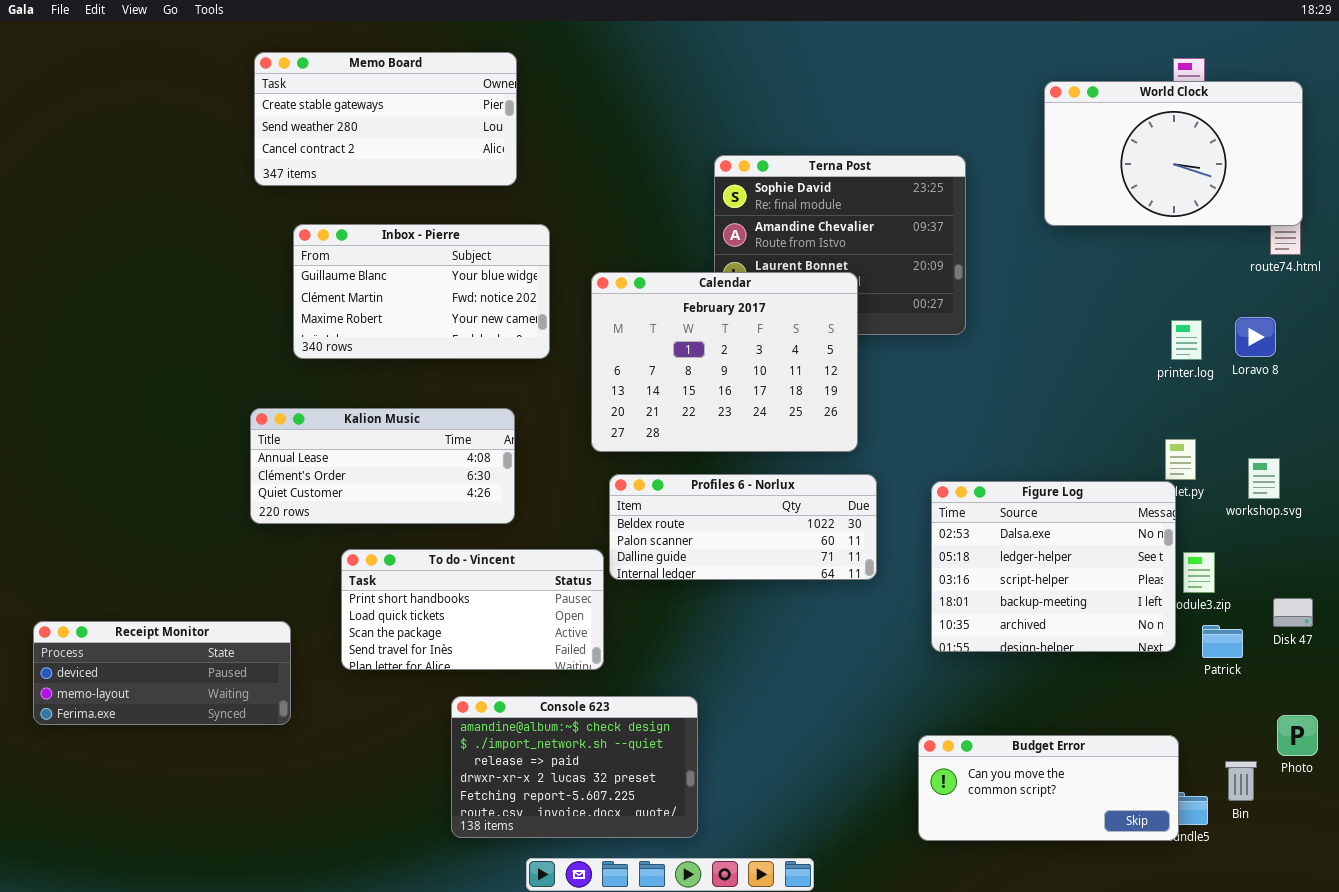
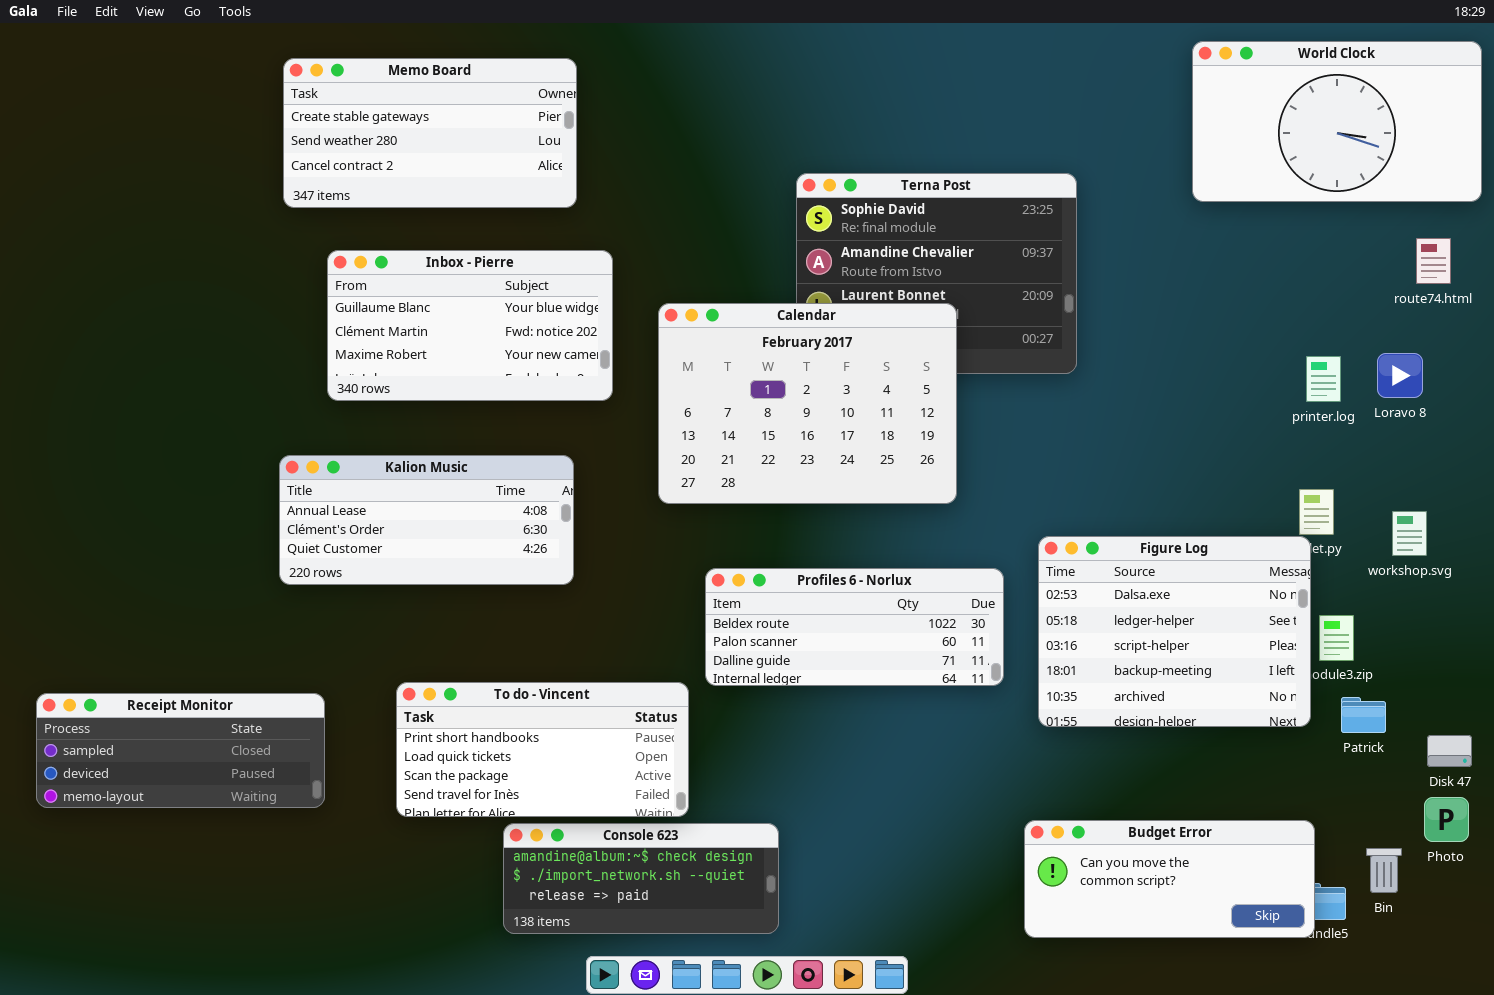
World Clock: [1044,81,1303,226] -> [1192,41,1482,202], moved
Profiles 6 - Norlux: [609,474,877,580] -> [705,568,1004,686], moved
To do - Vincent: [341,549,604,670] -> [396,682,689,817], moved
Disk 47: [1273,598,1313,627] -> [1427,735,1472,767], moved
Receipt Monitor: [33,621,291,725] -> [36,693,325,808], scrolled up 1 row
Console 623: [451,696,698,838] -> [503,823,779,934], resized

